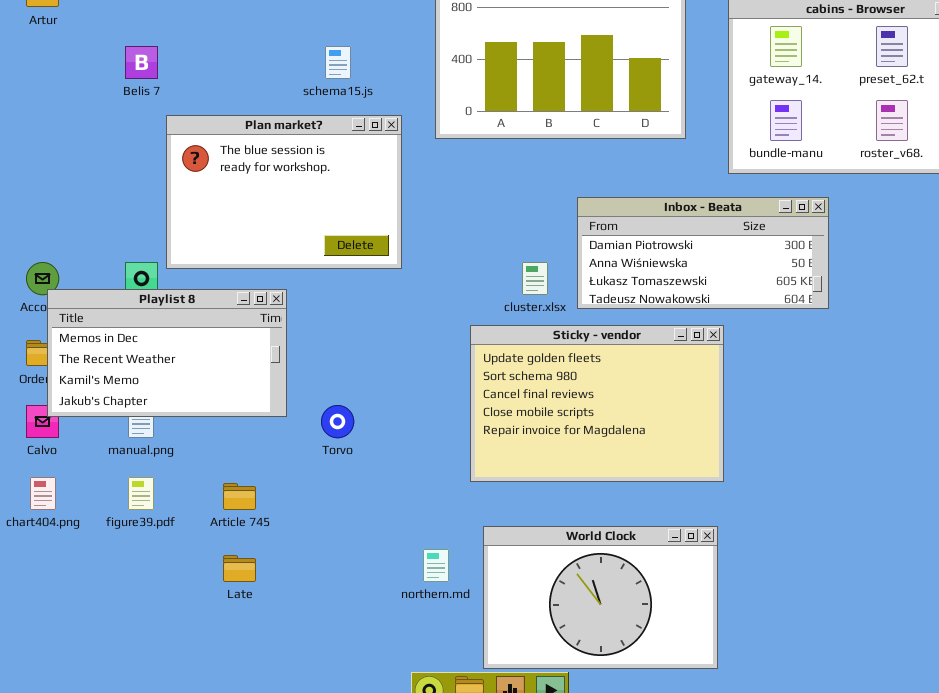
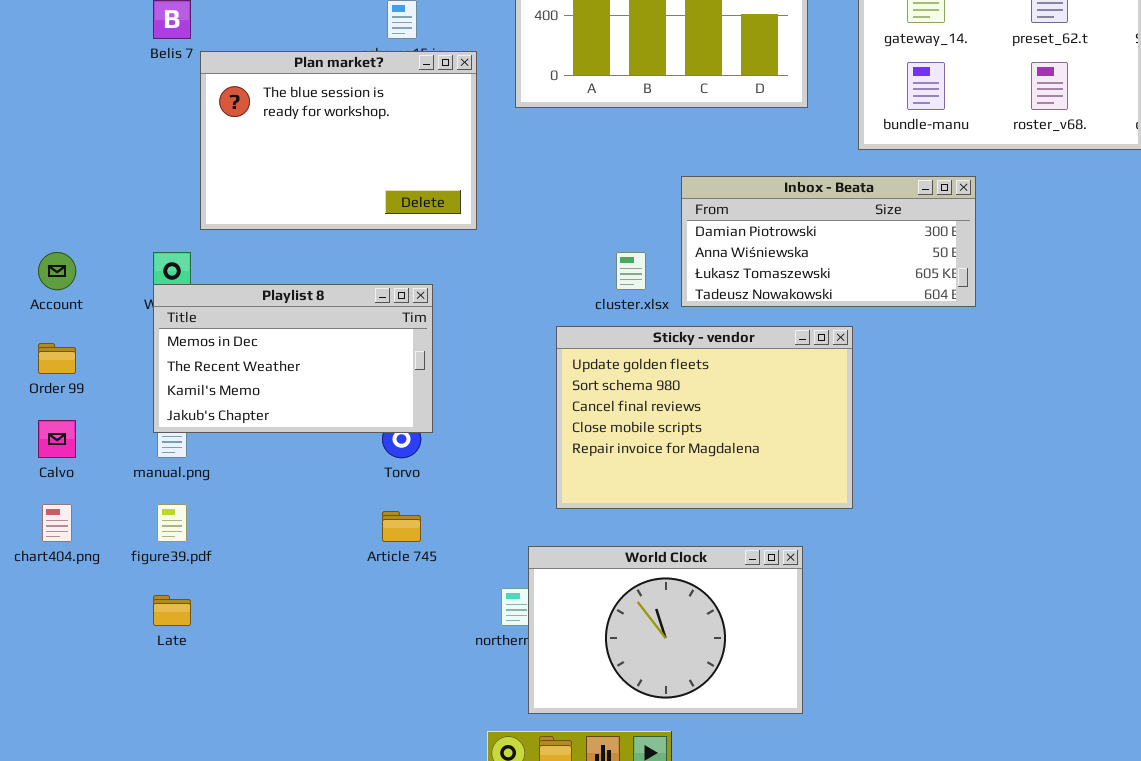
Plan market?: [166,115,402,269] -> [200,51,477,230], moved
Playlist 8: [47,289,287,417] -> [153,284,433,433], moved
Article 745: [223,483,256,510] -> [382,511,421,542], moved
World Clock: [483,526,718,669] -> [528,546,803,714], moved
Late: [223,555,256,582] -> [153,595,191,626], moved

